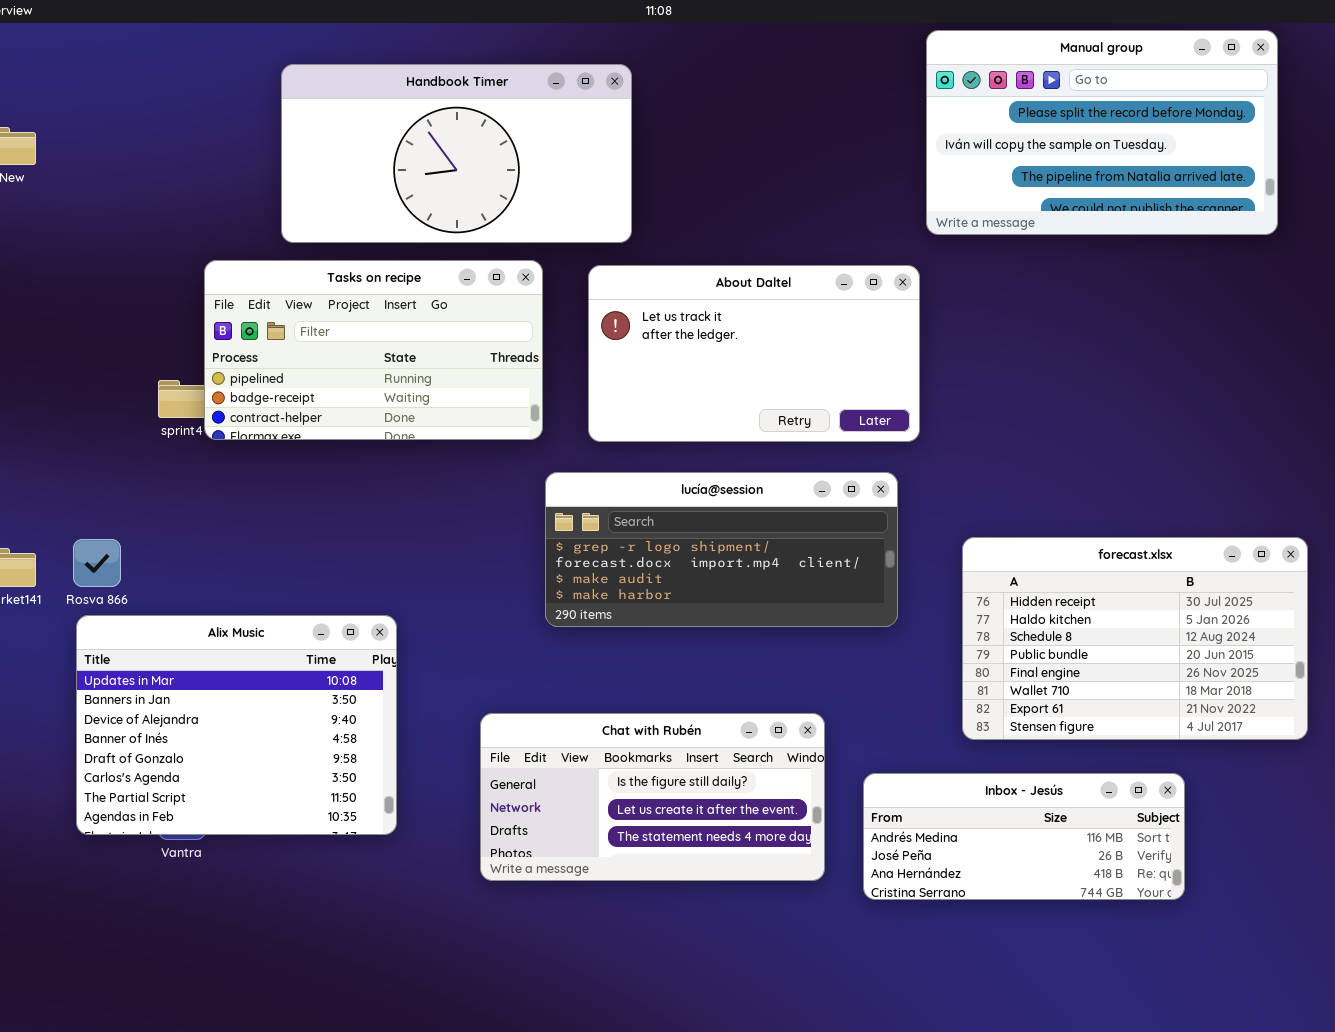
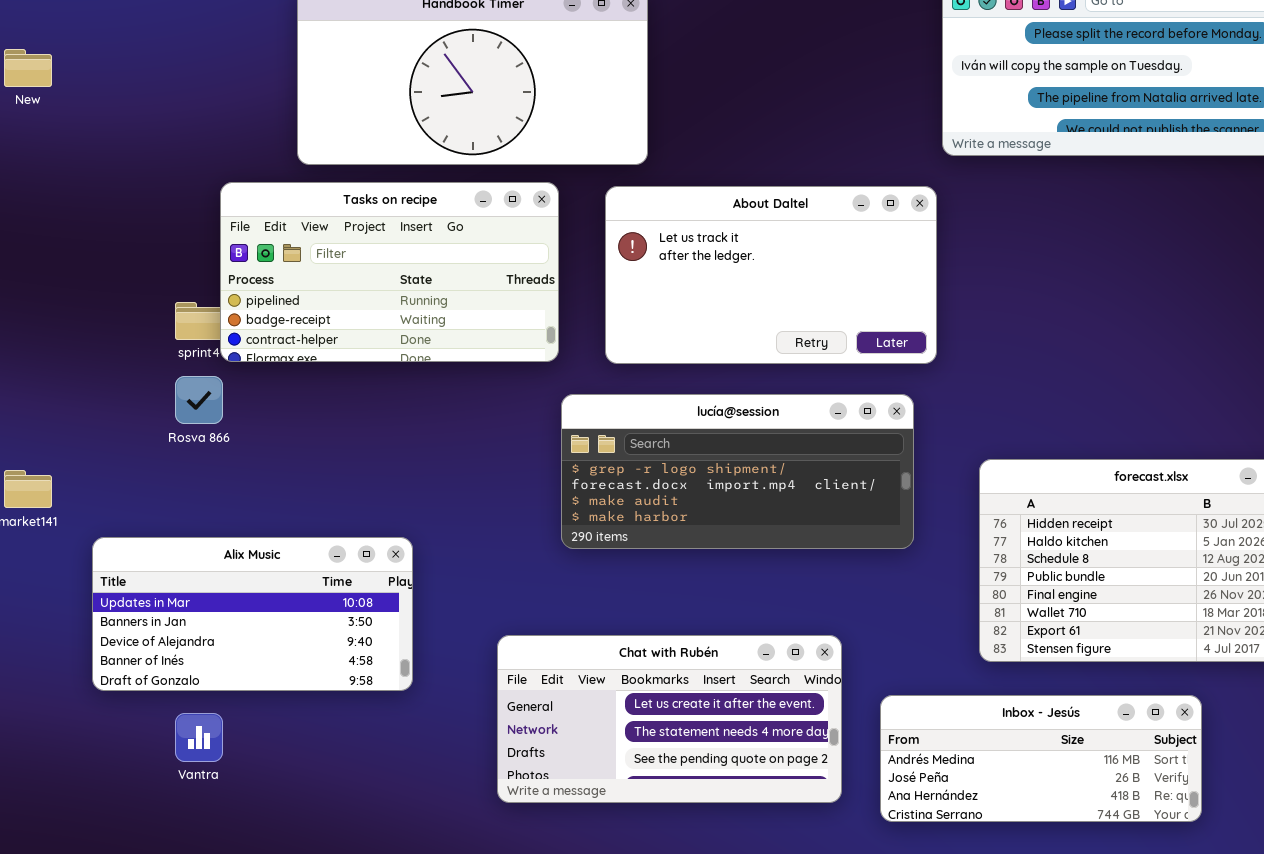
Rosva 866: [73,539,121,587] -> [175,376,223,424], moved
Alix Music: [76,615,397,835] -> [92,537,413,691], resized
Chat with Rubén: [480,713,825,881] -> [497,635,842,803], scrolled down 1 row

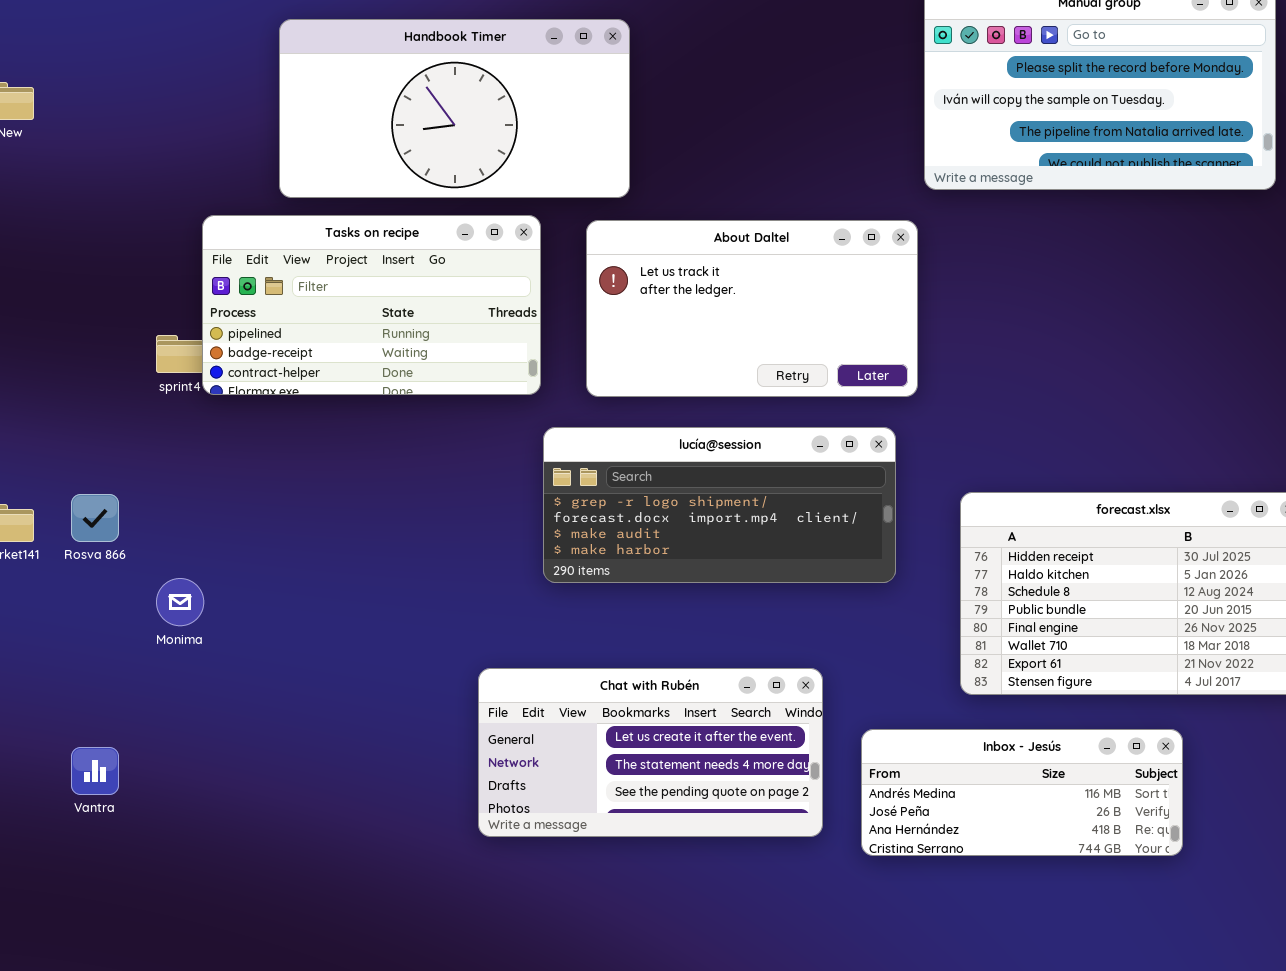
Rosva 866: [175,376,223,424] -> [71,494,119,542], moved
Alix Music: [92,537,413,691] -> none, closed
Vantra: [175,713,223,762] -> [71,747,119,795], moved

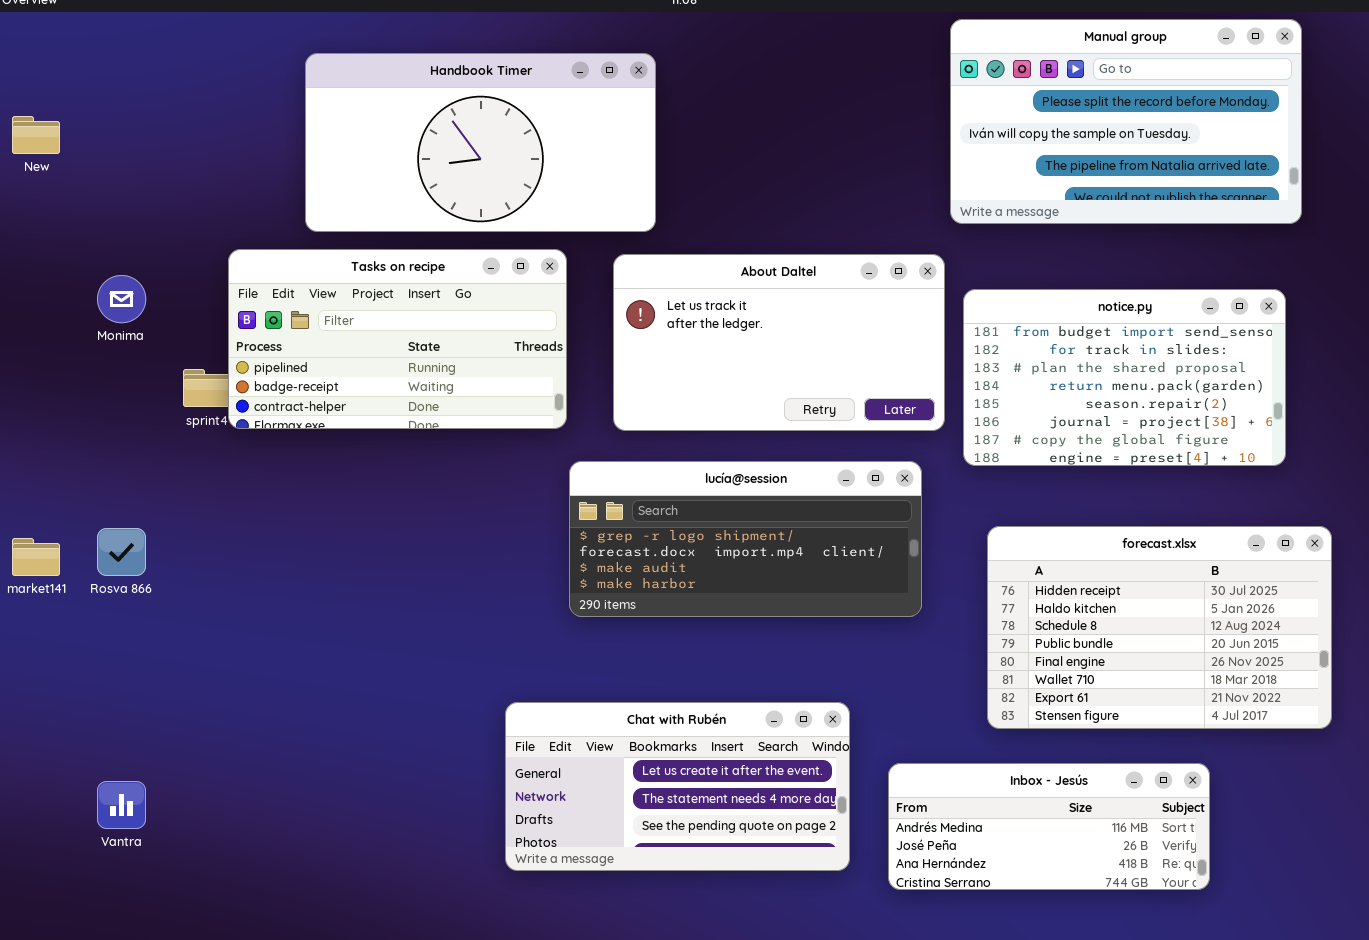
notice.py: none -> [963,289,1286,466], opened
Monima: [156,578,204,626] -> [97,275,146,323], moved

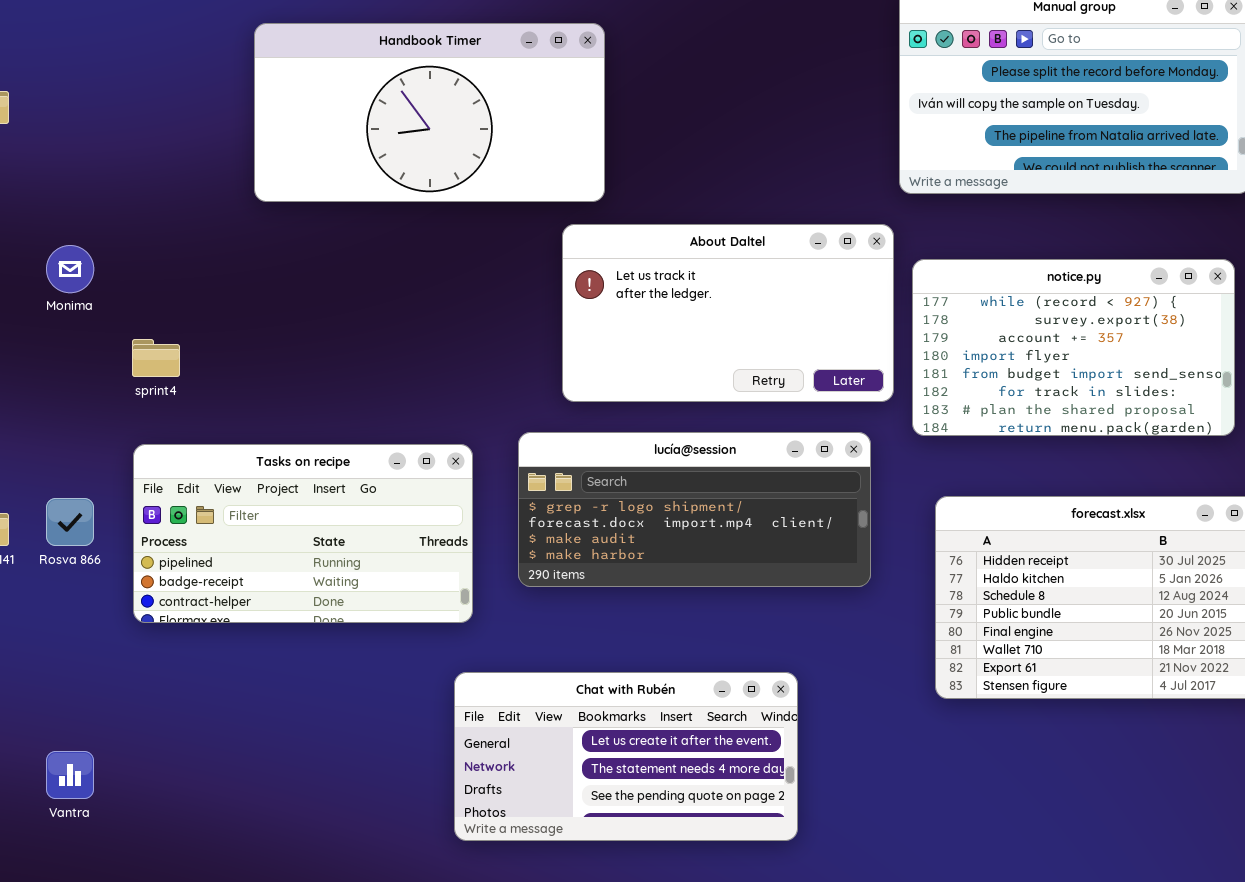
Tasks on recipe: [228,249,567,429] -> [133,444,473,623], moved
notice.py: [963,289,1286,466] -> [912,259,1235,436], scrolled up 4 rows
Inbox - Jesús: [888,763,1210,890] -> none, closed

